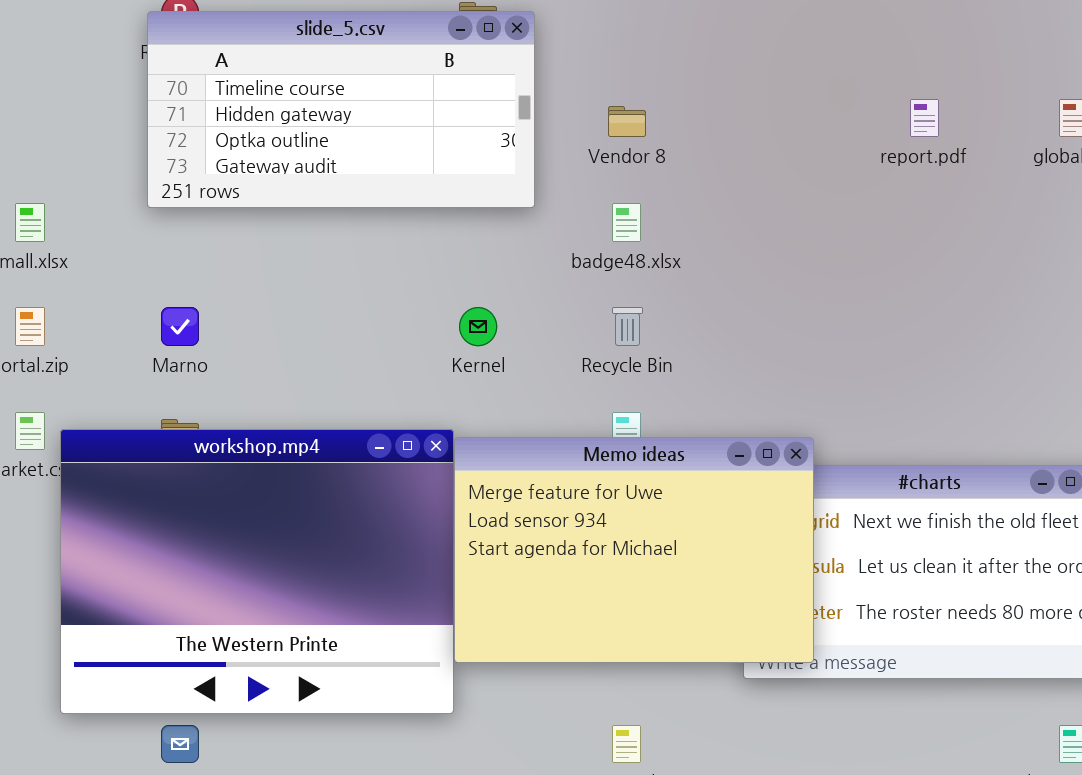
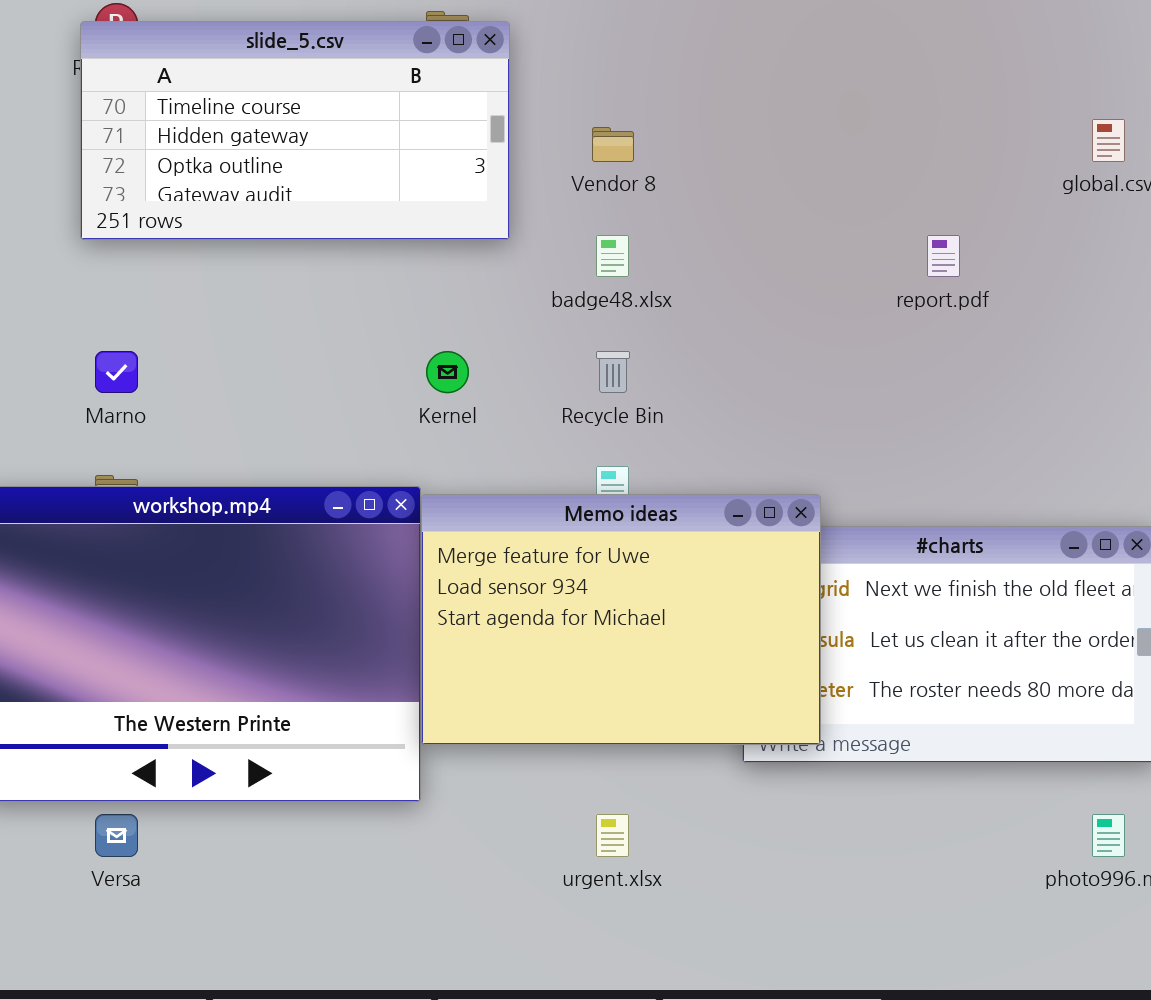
report.pdf: [910,99,939,137] -> [927,235,960,277], moved

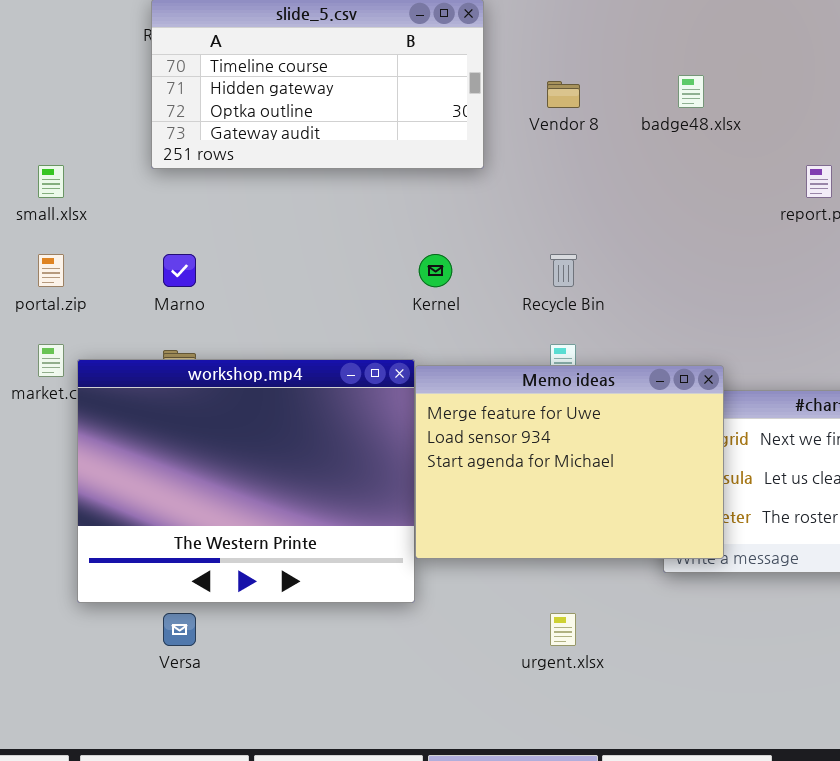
badge48.xlsx: [596,235,629,277] -> [678,75,704,108], moved

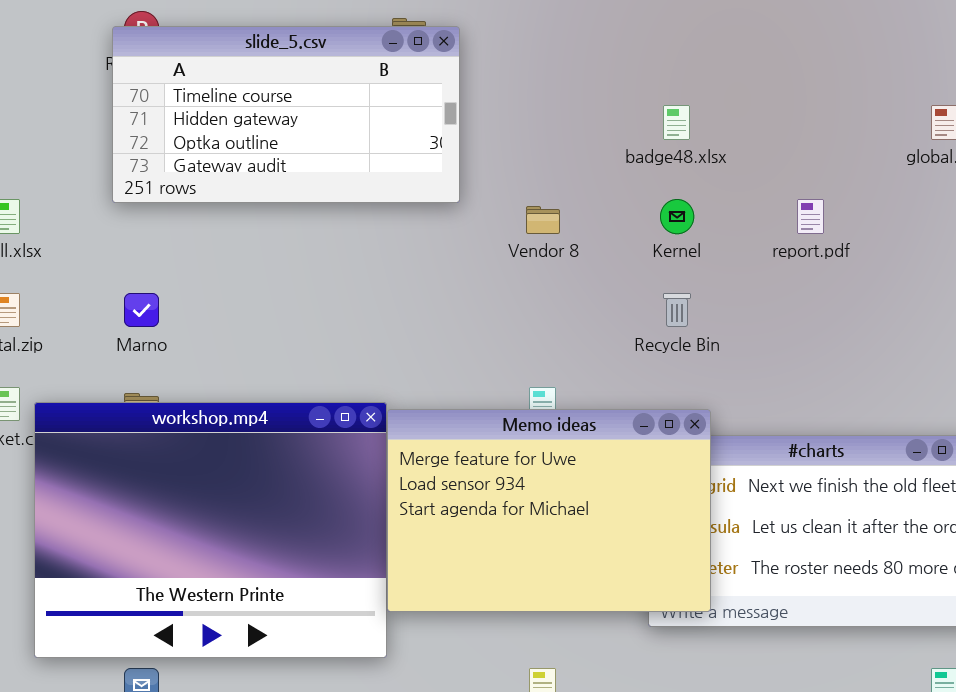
Vendor 8: [547,81,580,108] -> [526,206,560,234], moved
Kernel: [419,254,452,287] -> [660,199,694,234], moved
Recycle Bin: [550,254,577,287] -> [663,293,691,327], moved

